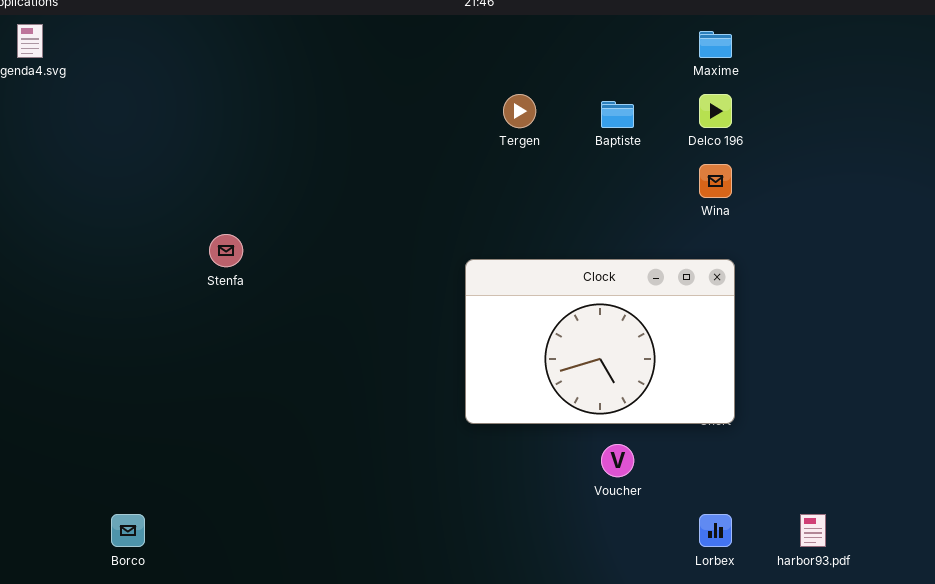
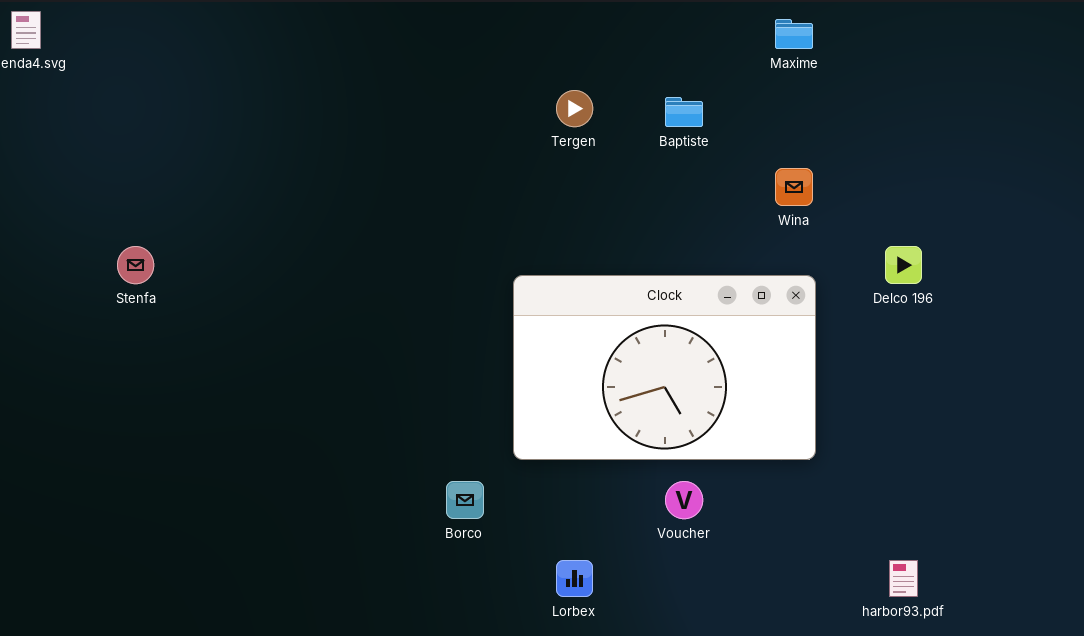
Delco 196: [699,94,732,128] -> [885,246,922,284], moved
Stenfa: [209,234,243,267] -> [117,246,154,284], moved
Borco: [111,514,145,547] -> [446,481,484,519], moved
Lorbex: [699,514,732,547] -> [556,560,593,597], moved

